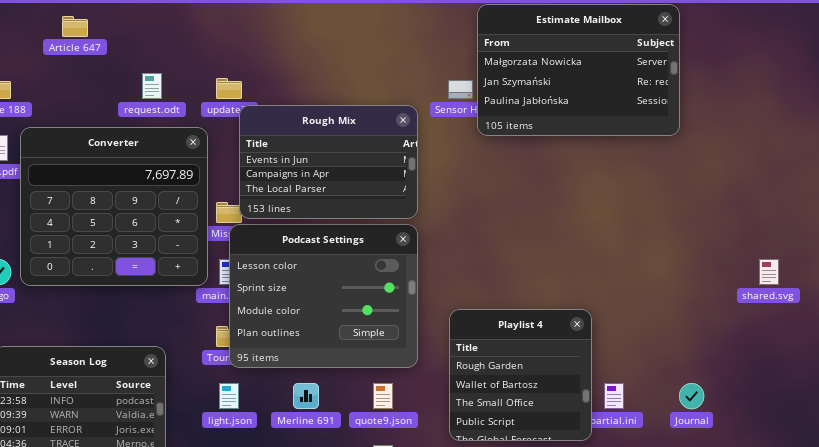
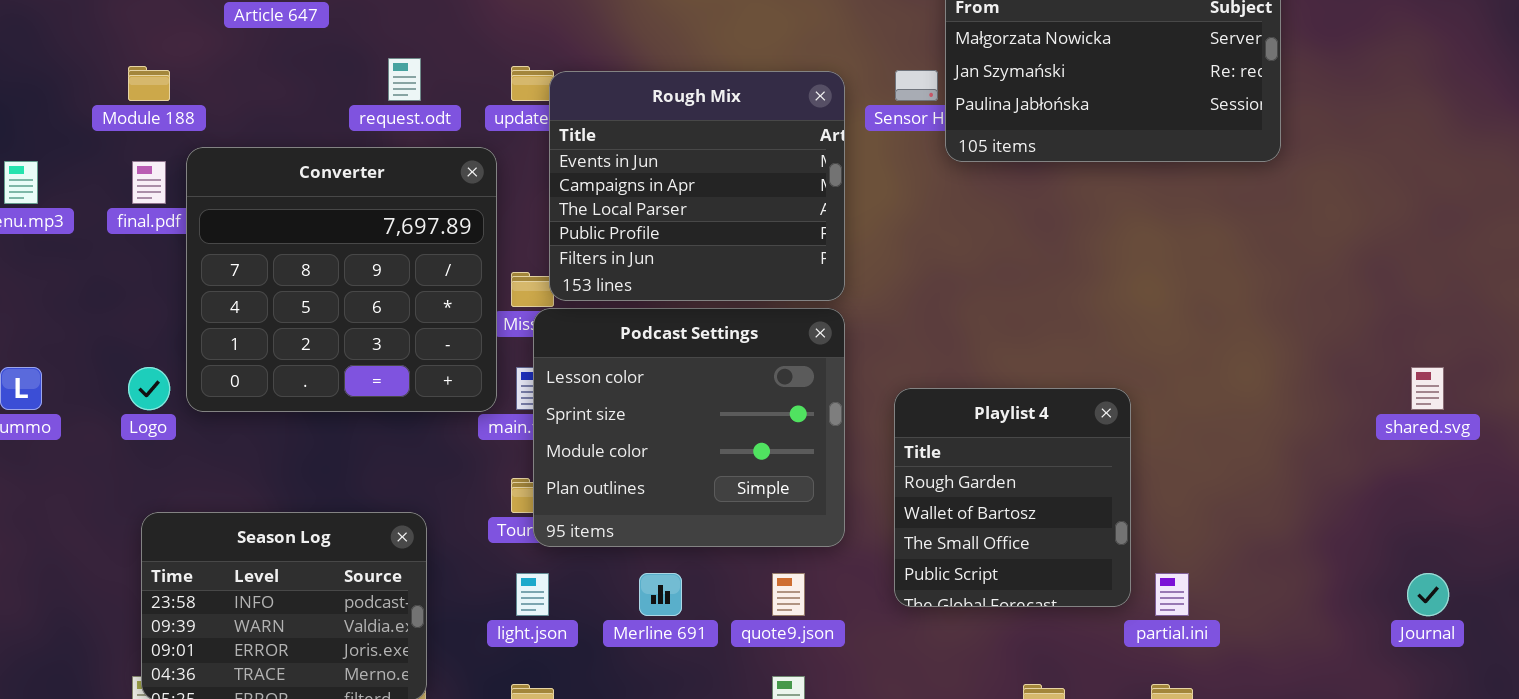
Rough Mix: [239,105,418,219] -> [549,71,845,301], resized
Playlist 4: [449,309,592,441] -> [894,388,1131,607], moved
Journal: [679,383,704,409] -> [1407,573,1449,616], moved

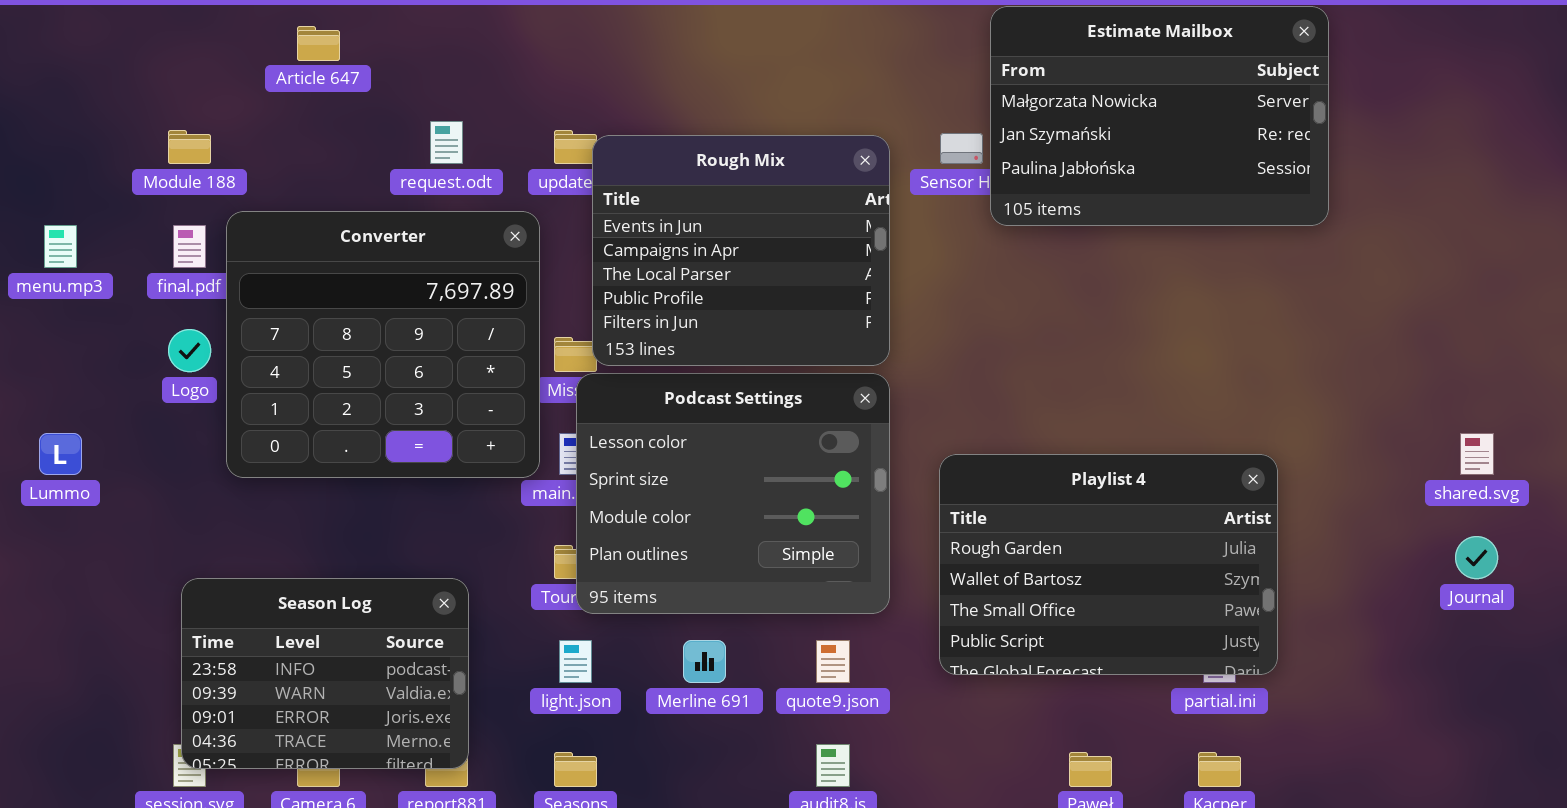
Logo: [128,367,170,410] -> [168,329,211,372], moved
Playlist 4: [894,388,1131,607] -> [939,454,1278,675], resized
Journal: [1407,573,1449,616] -> [1455,536,1498,579], moved

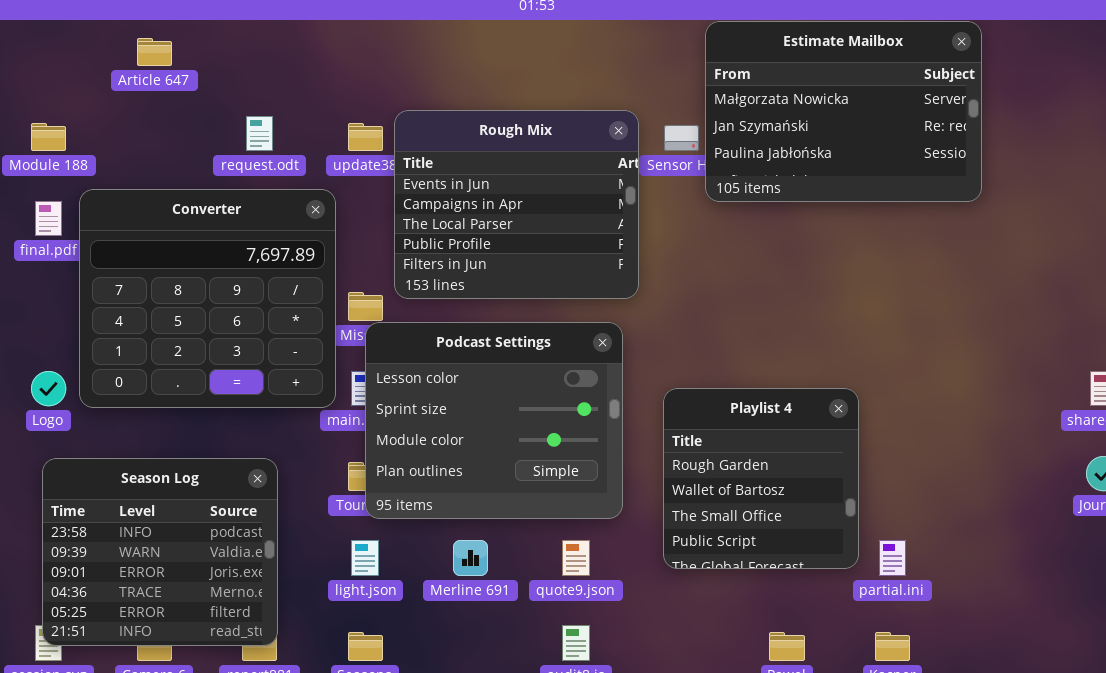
Rough Mix: [592,135,890,366] -> [394,110,639,299], moved
Logo: [168,329,211,372] -> [31,371,66,406], moved
Playlist 4: [939,454,1278,675] -> [663,388,859,569], resized
Season Log: [181,578,469,769] -> [42,458,278,646], resized

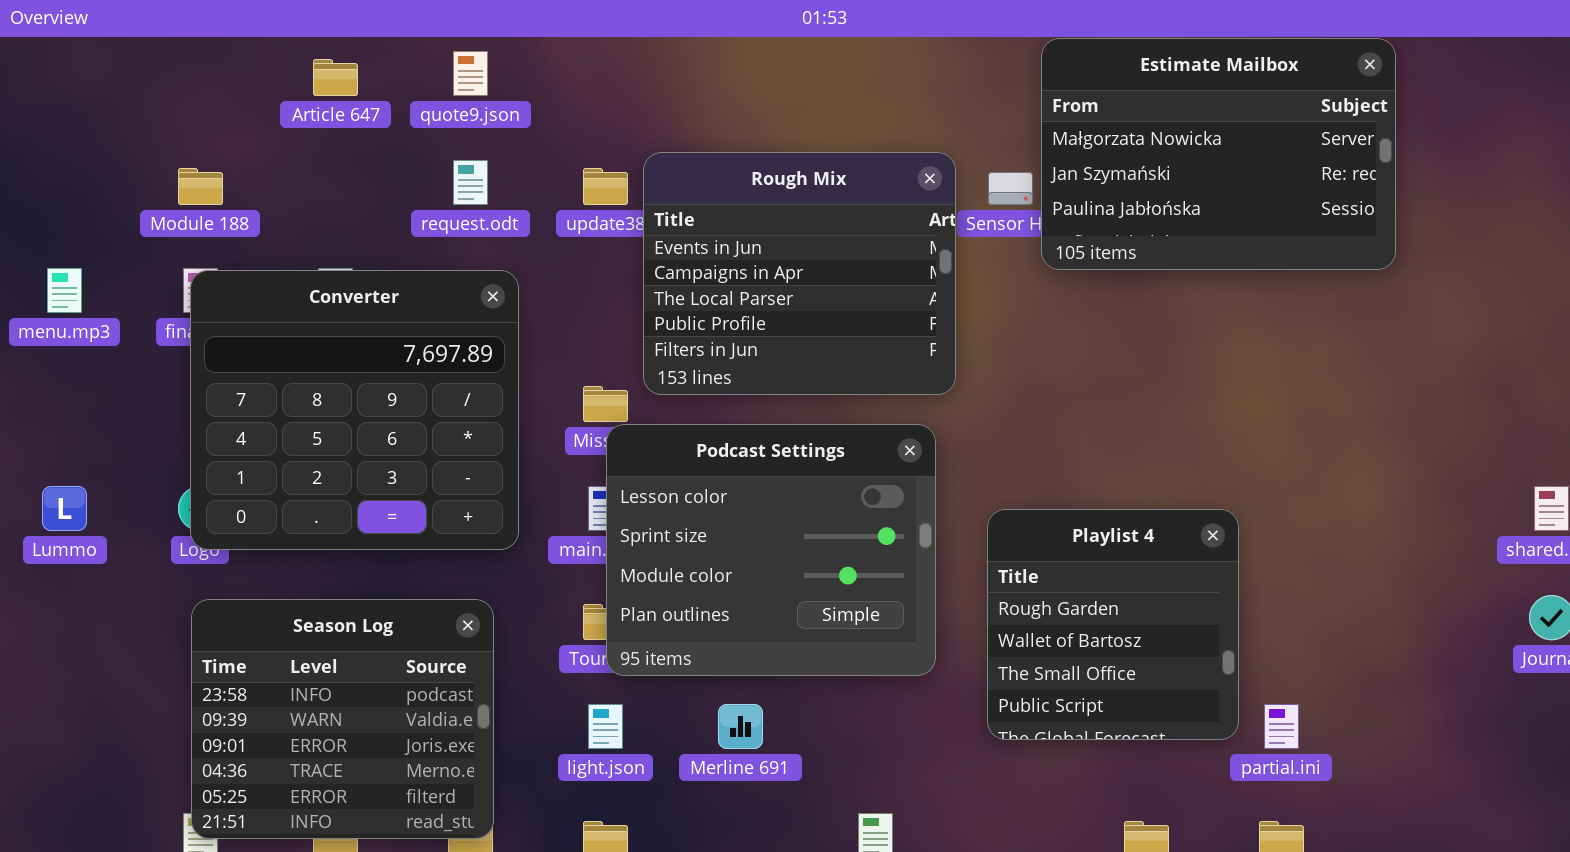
Converter: [79,189,336,408] -> [190,270,519,550], moved
quote9.json: [562,540,590,576] -> [453,51,488,96], moved

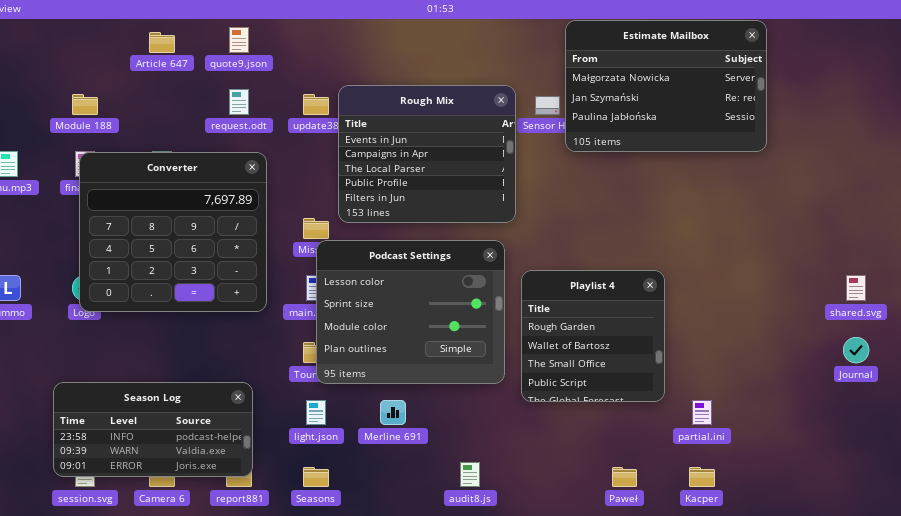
Playlist 4: [987,509,1239,740] -> [521,270,665,402], moved
Season Log: [191,599,494,839] -> [53,382,253,477], resized

